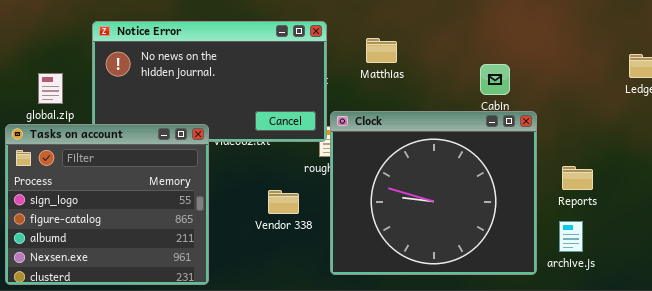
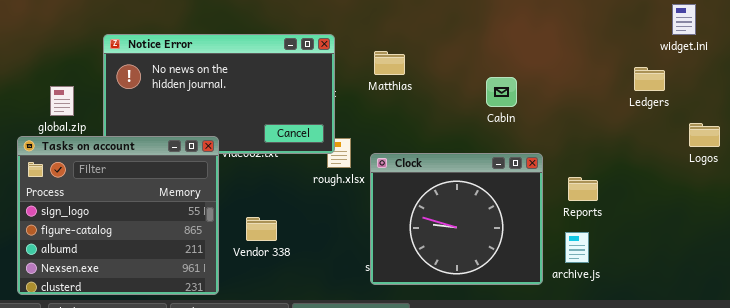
Clock: [330,111,537,275] -> [370,153,543,285], resized
Vendor 338: [268,190,299,214] -> [246,217,277,241], moved

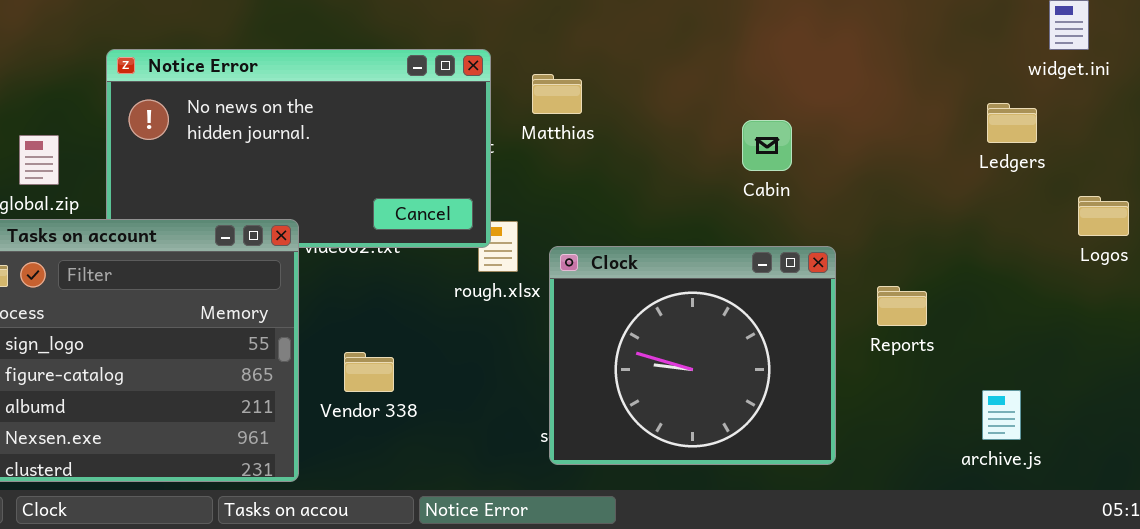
Matthias: [374,51,405,75] -> [532,74,582,114], moved
archive.js: [565,232,589,263] -> [982,390,1021,440], moved

